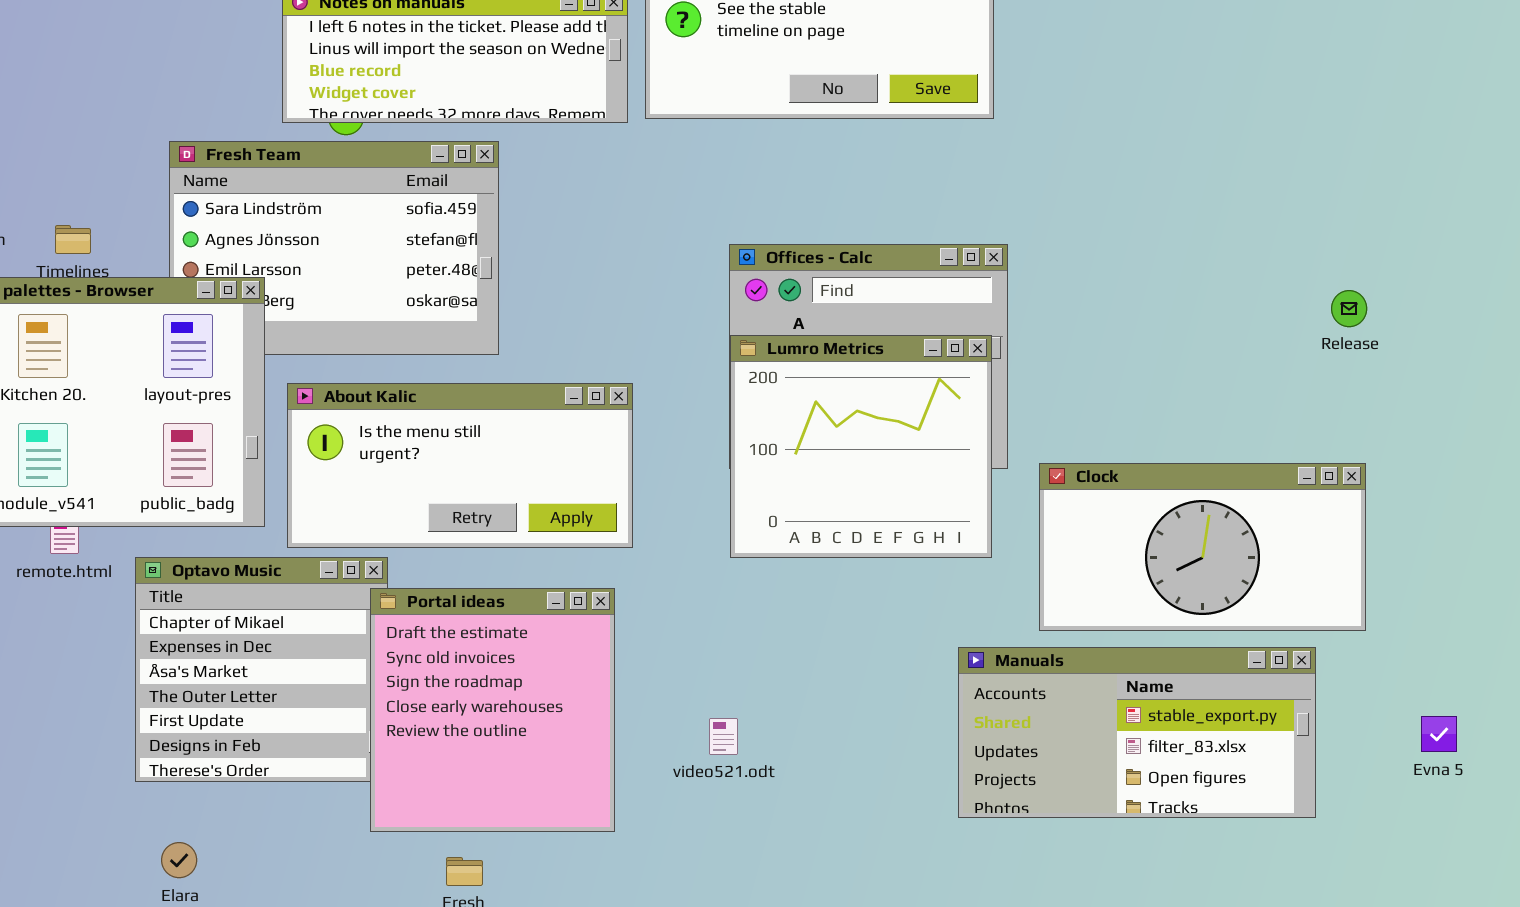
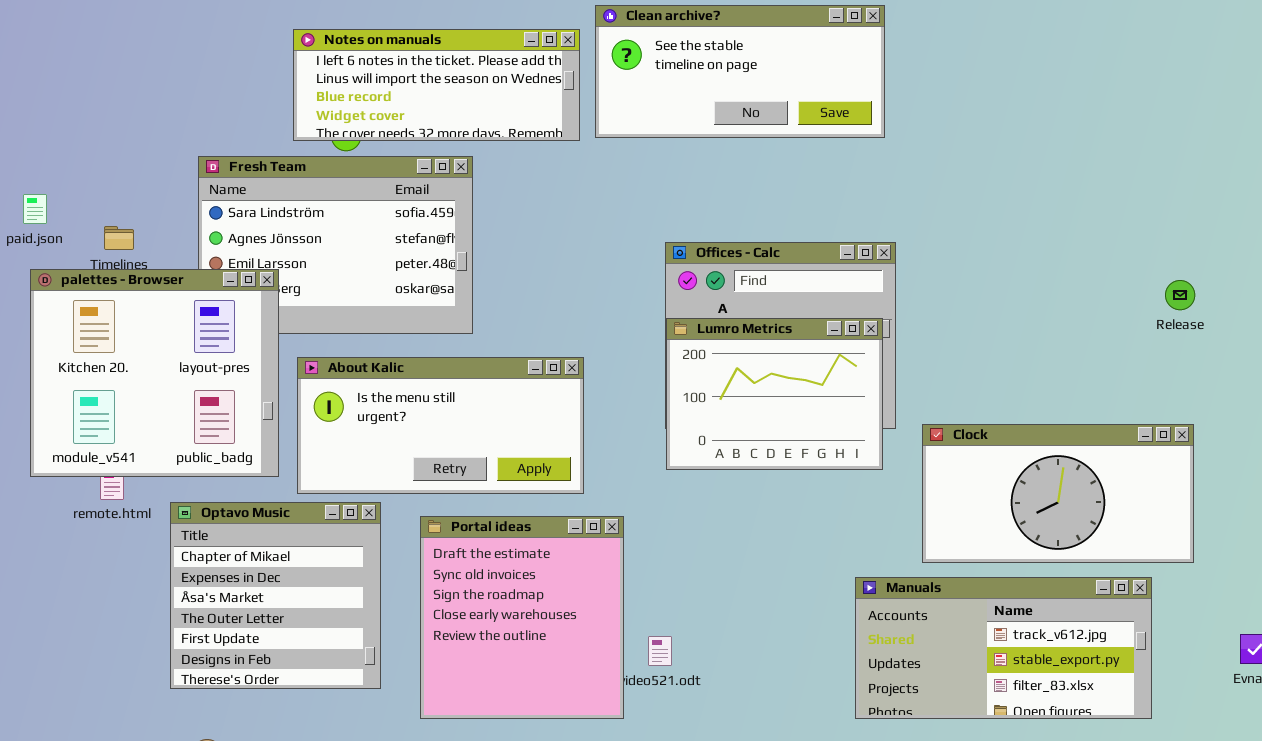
Lumro Metrics: [730,335,992,558] -> [666,318,883,470], resized
Portal ideas: [370,588,615,832] -> [420,516,624,719], moved
Manuals: [958,647,1316,818] -> [855,577,1152,719], scrolled up 1 row

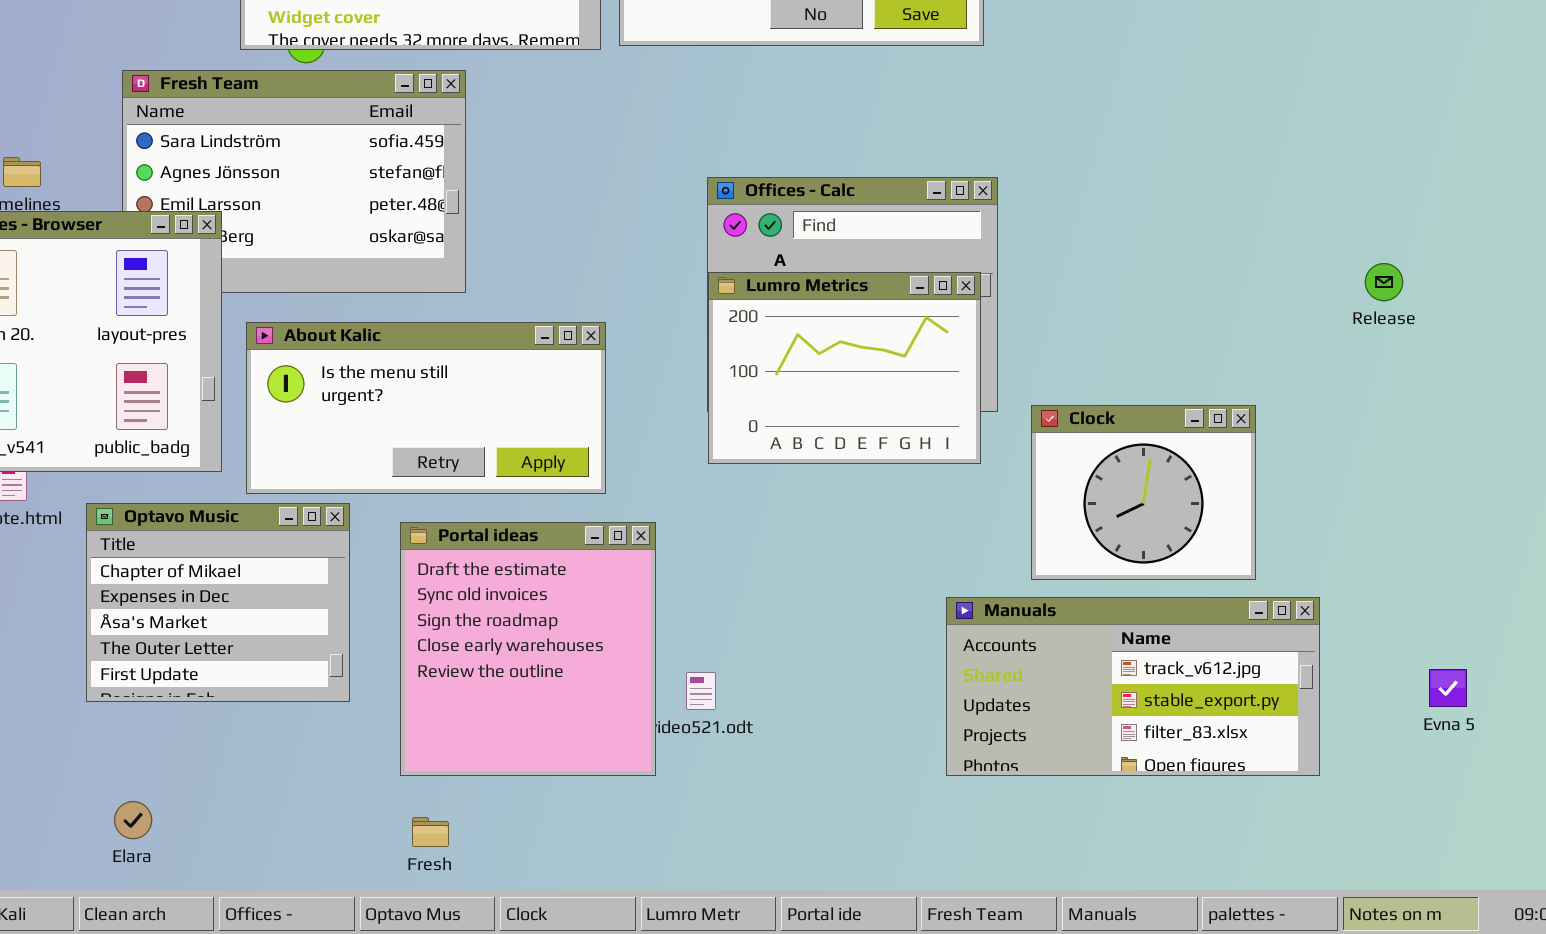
Release: [1165,280,1195,310] -> [1365,263,1403,301], moved
Clock: [922,424,1194,563] -> [1031,405,1256,580], resized
Optavo Music: [170,502,381,689] -> [86,503,350,702], resized

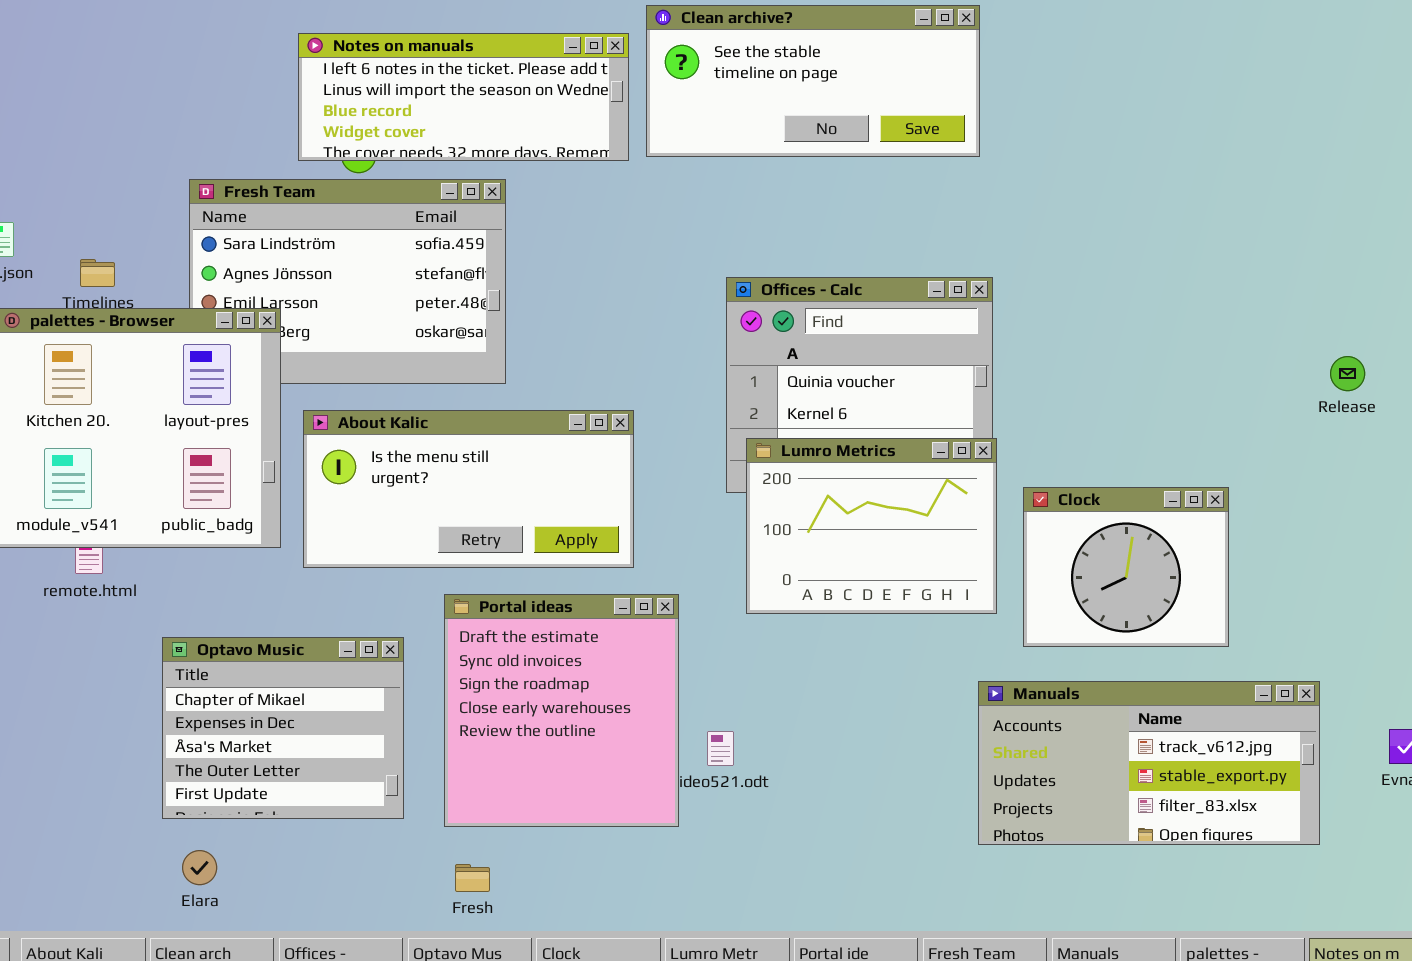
Lumro Metrics: [708,272,981,464] -> [746,438,997,614], moved
Optavo Music: [86,503,350,702] -> [162,637,404,819], moved
Manuals: [946,597,1320,776] -> [978,681,1320,845], moved

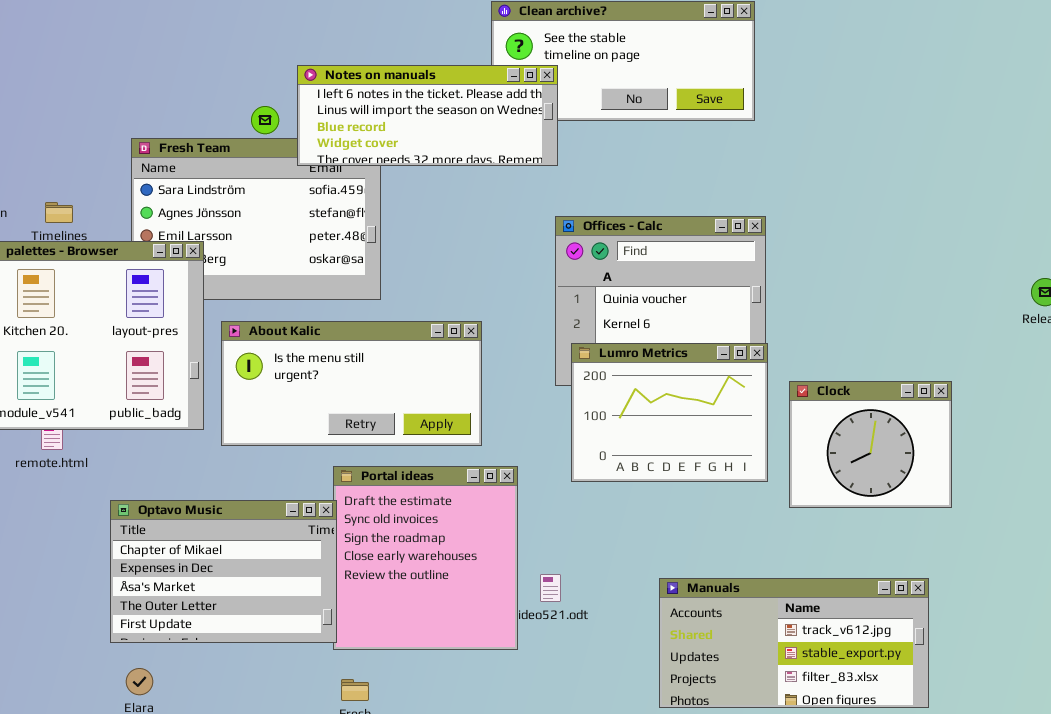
Notes on manuals: [298,33,629,161] -> [297,65,558,166], moved
Optavo Music: [162,637,404,819] -> [110,500,337,643], resized
Manuals: [978,681,1320,845] -> [659,578,929,708], moved

